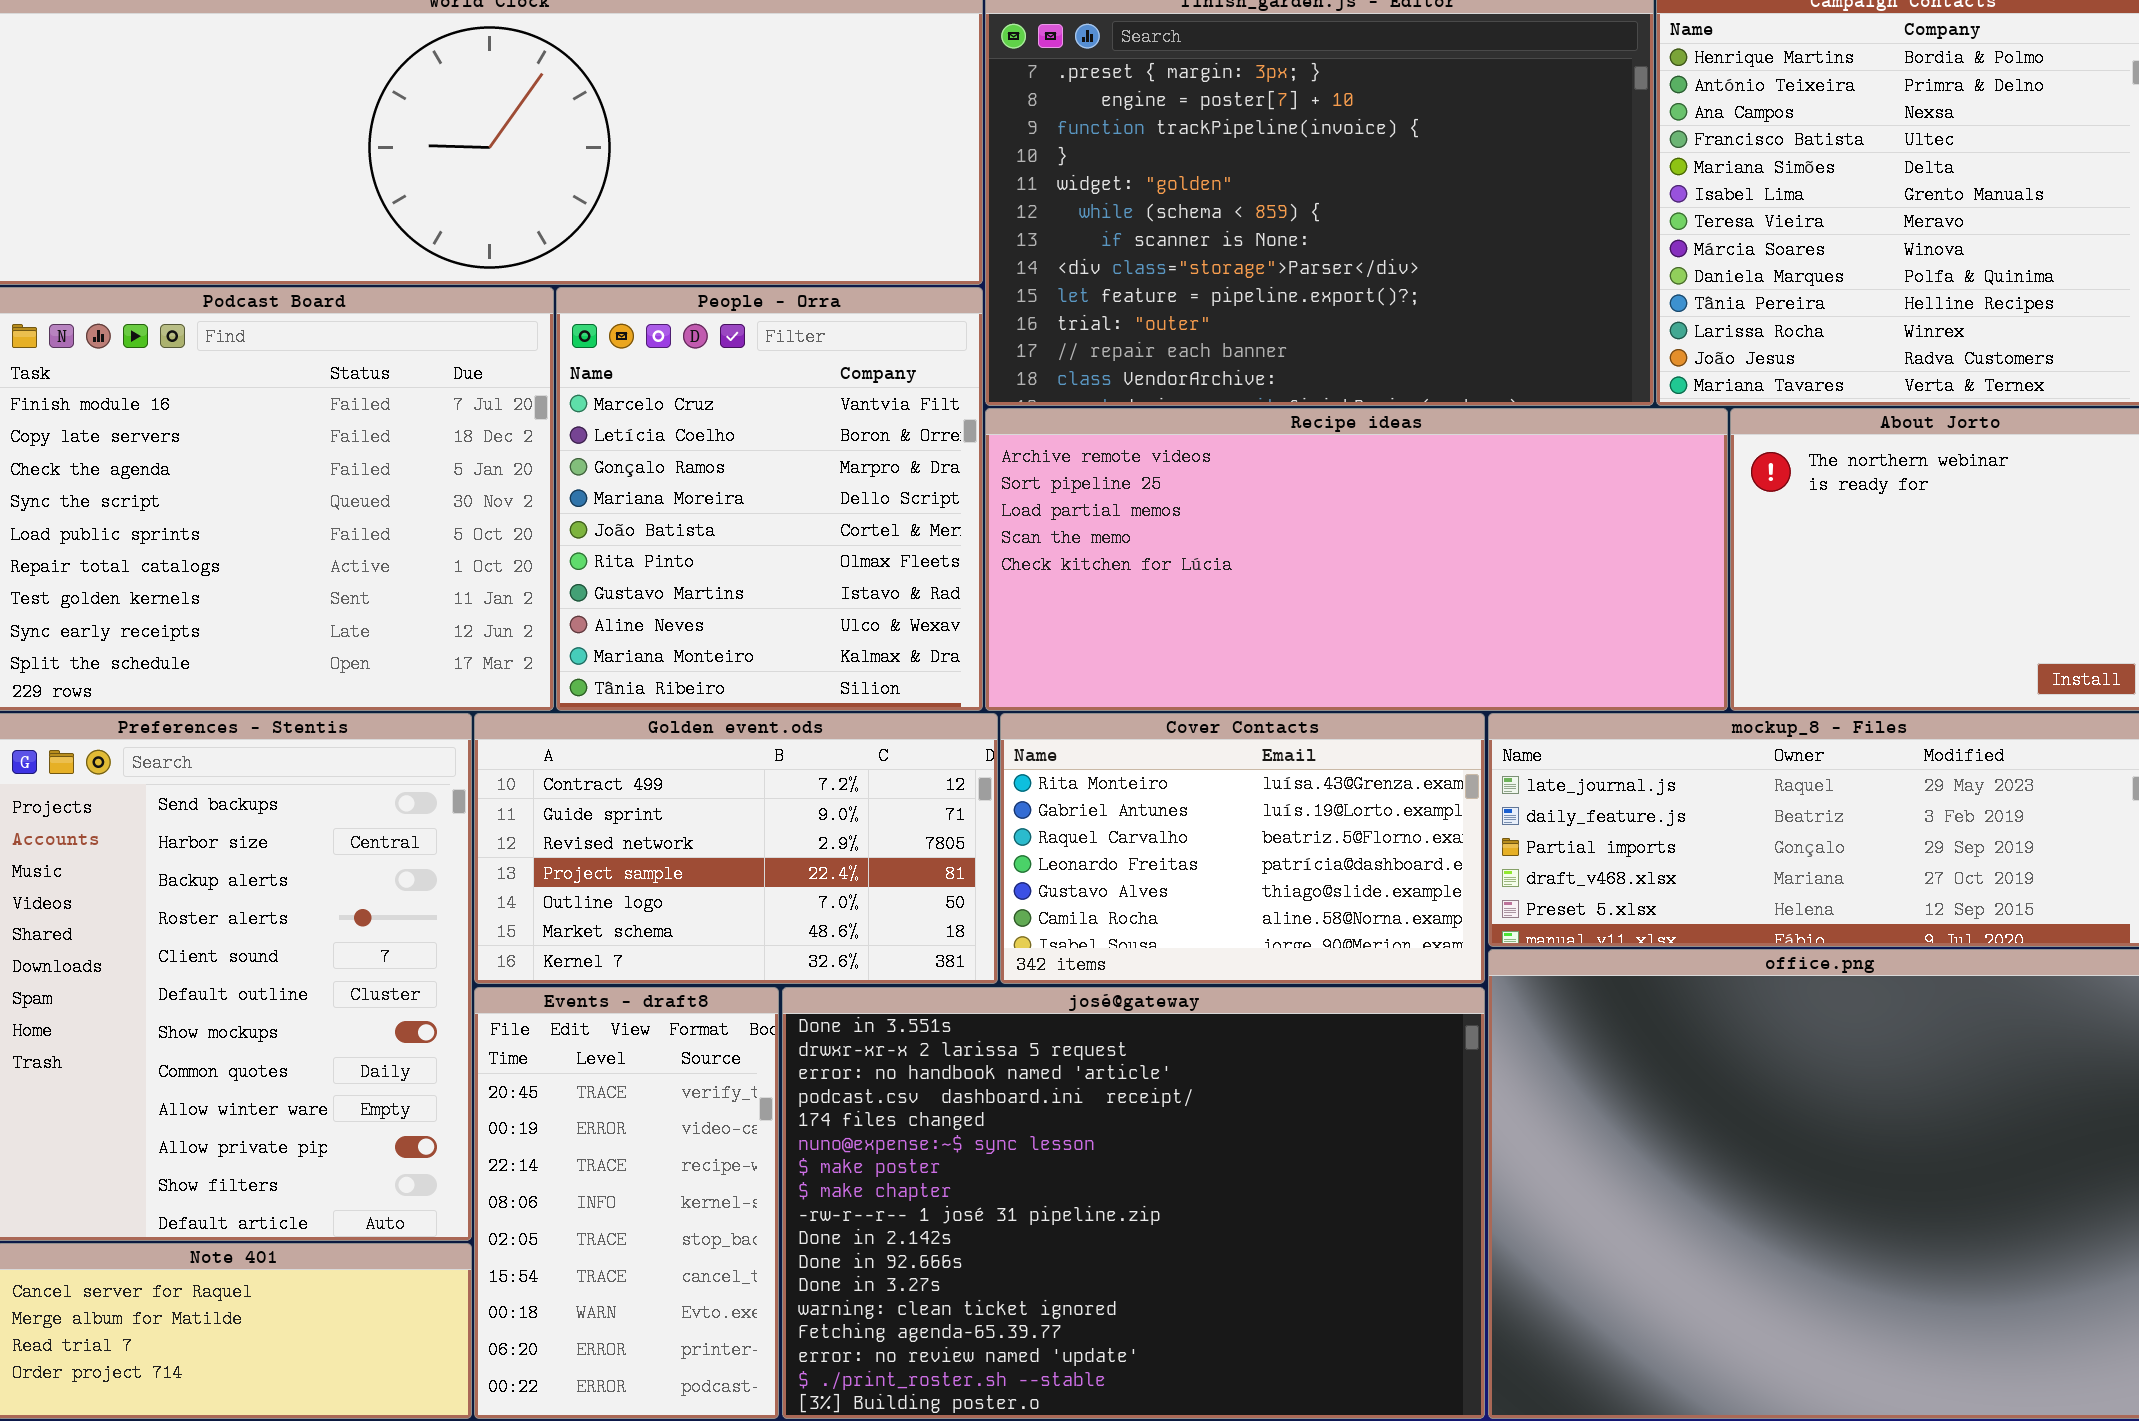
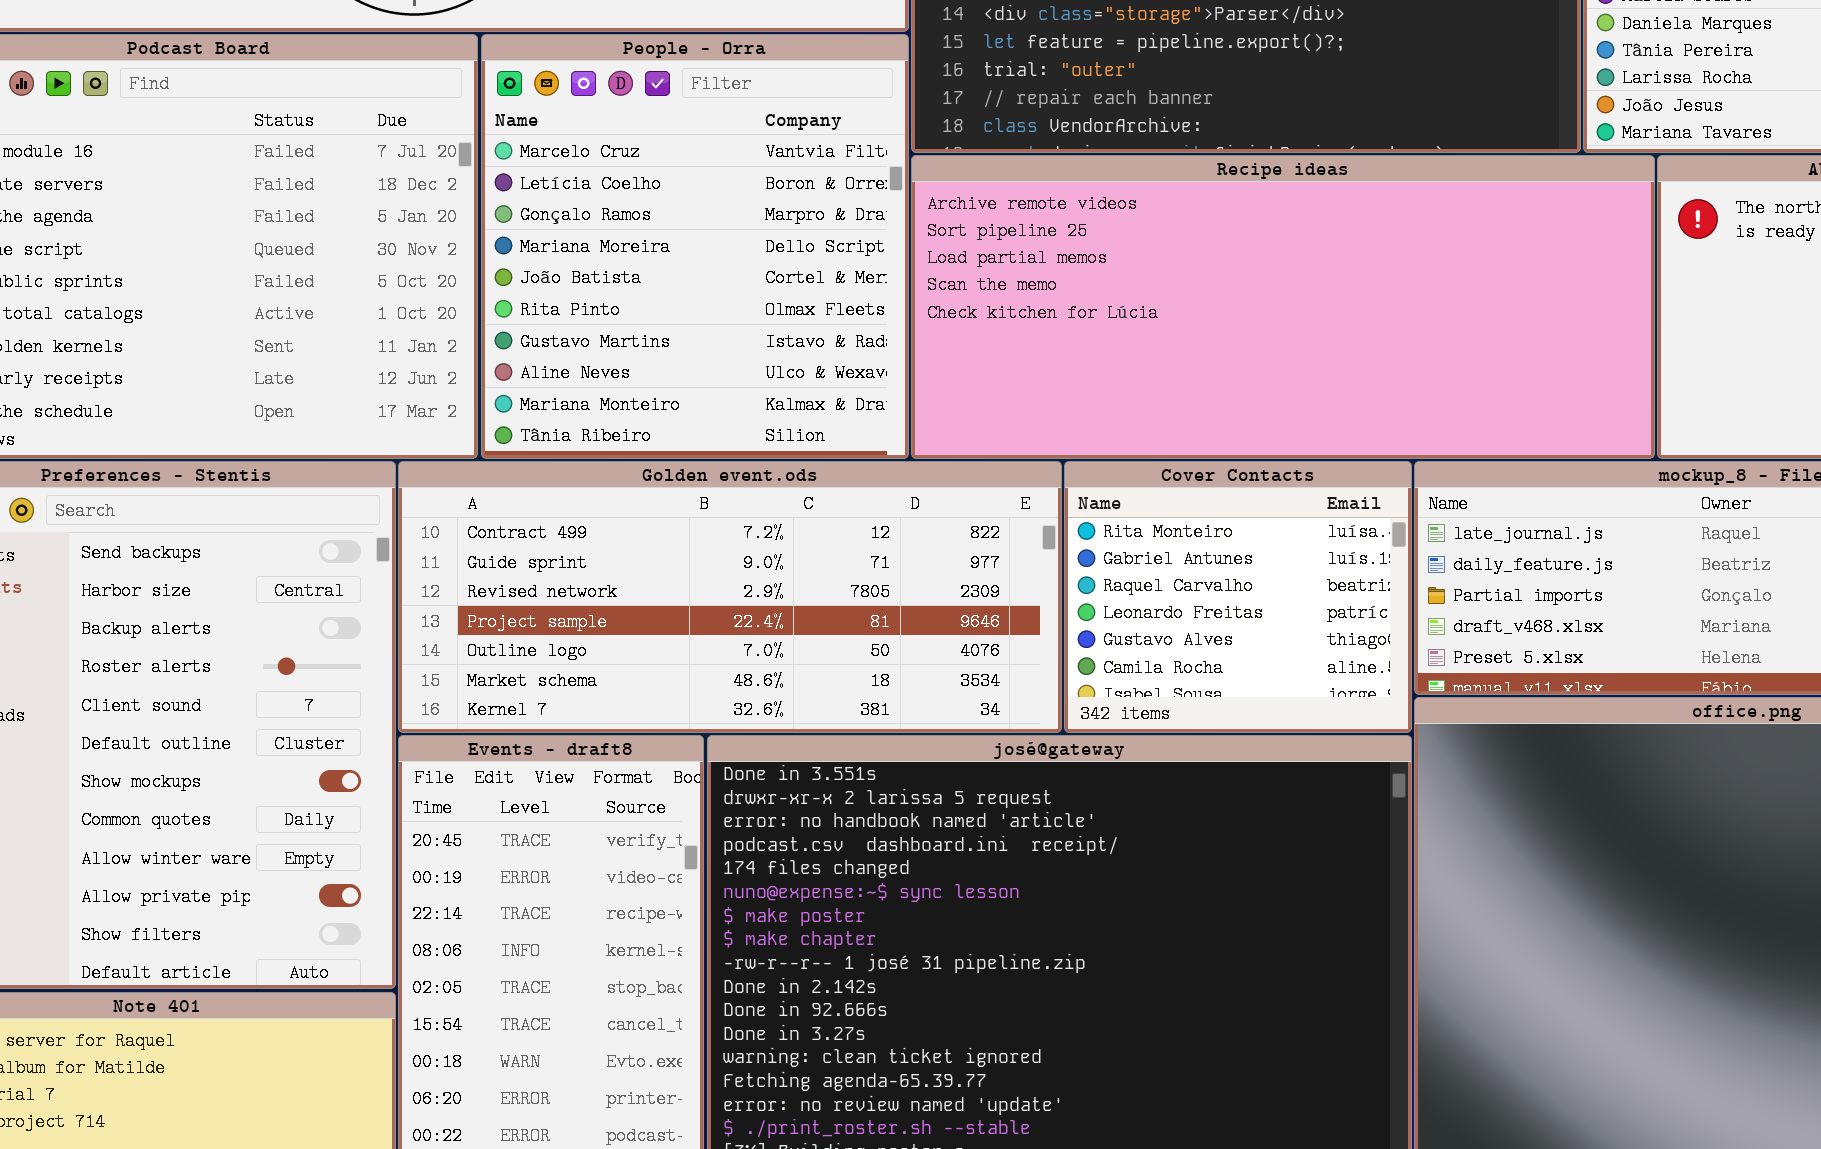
Golden event.ods: [474,713,998,984] -> [398,461,1062,733], resized
Cover Contacts: [1000,713,1485,984] -> [1064,461,1412,733], resized

